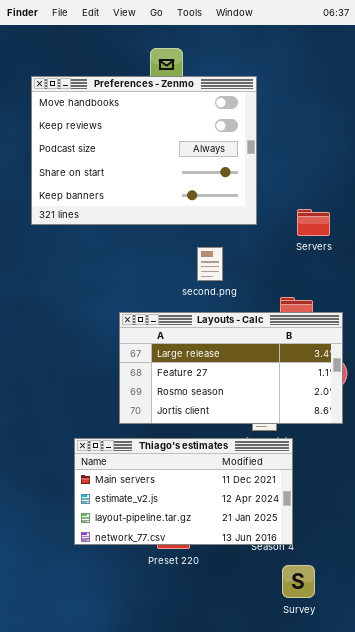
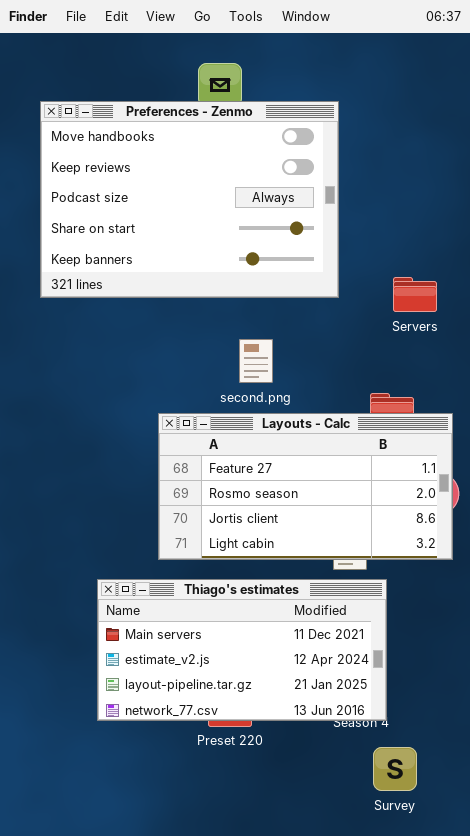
second.png: [197,247,223,281] -> [239,339,273,383], moved
Layouts - Calc: [119,312,343,424] -> [158,413,453,560], scrolled down 1 row

